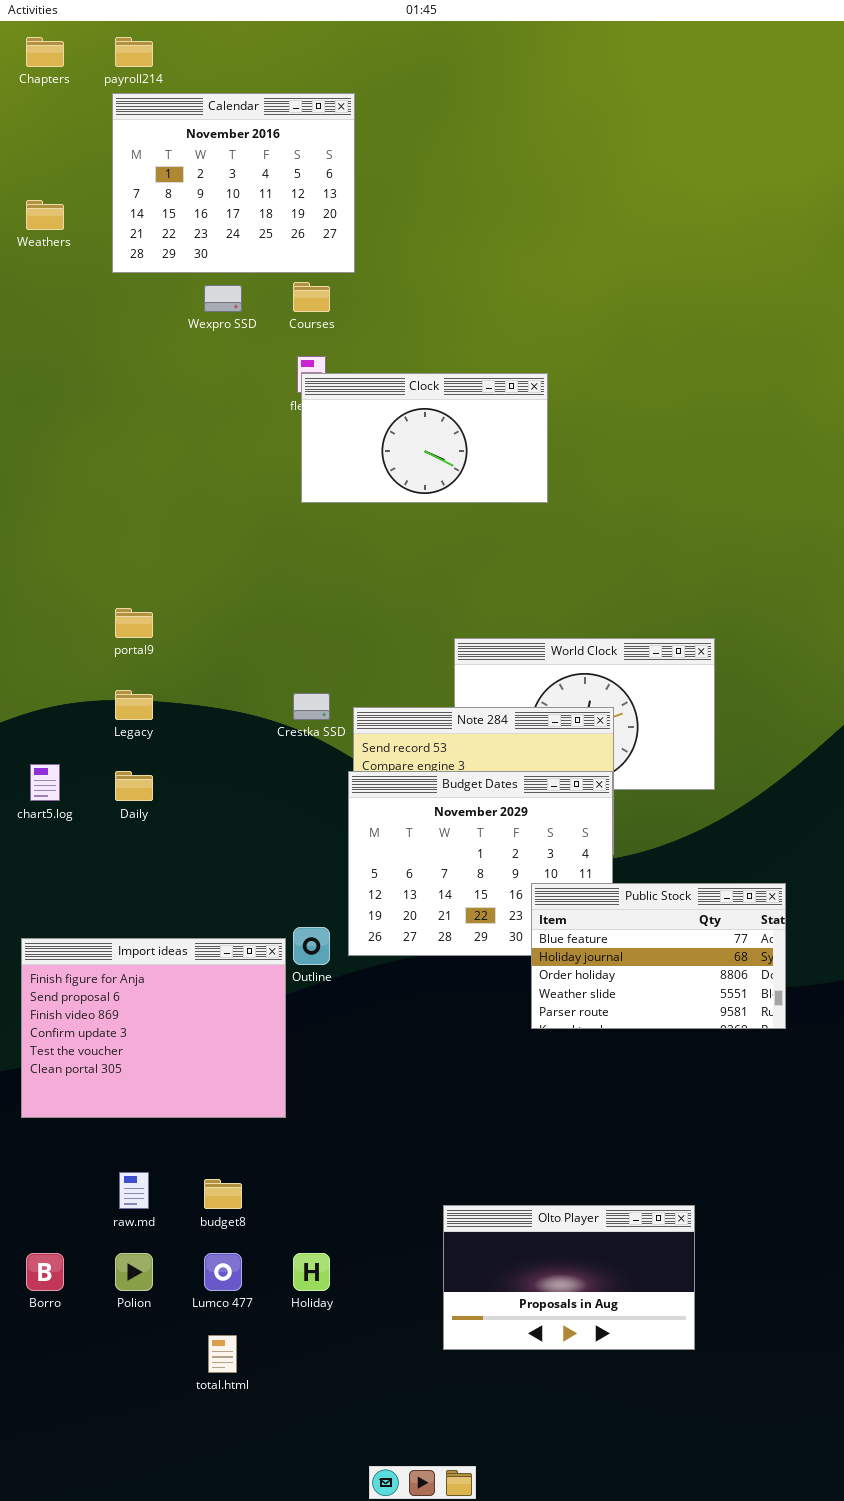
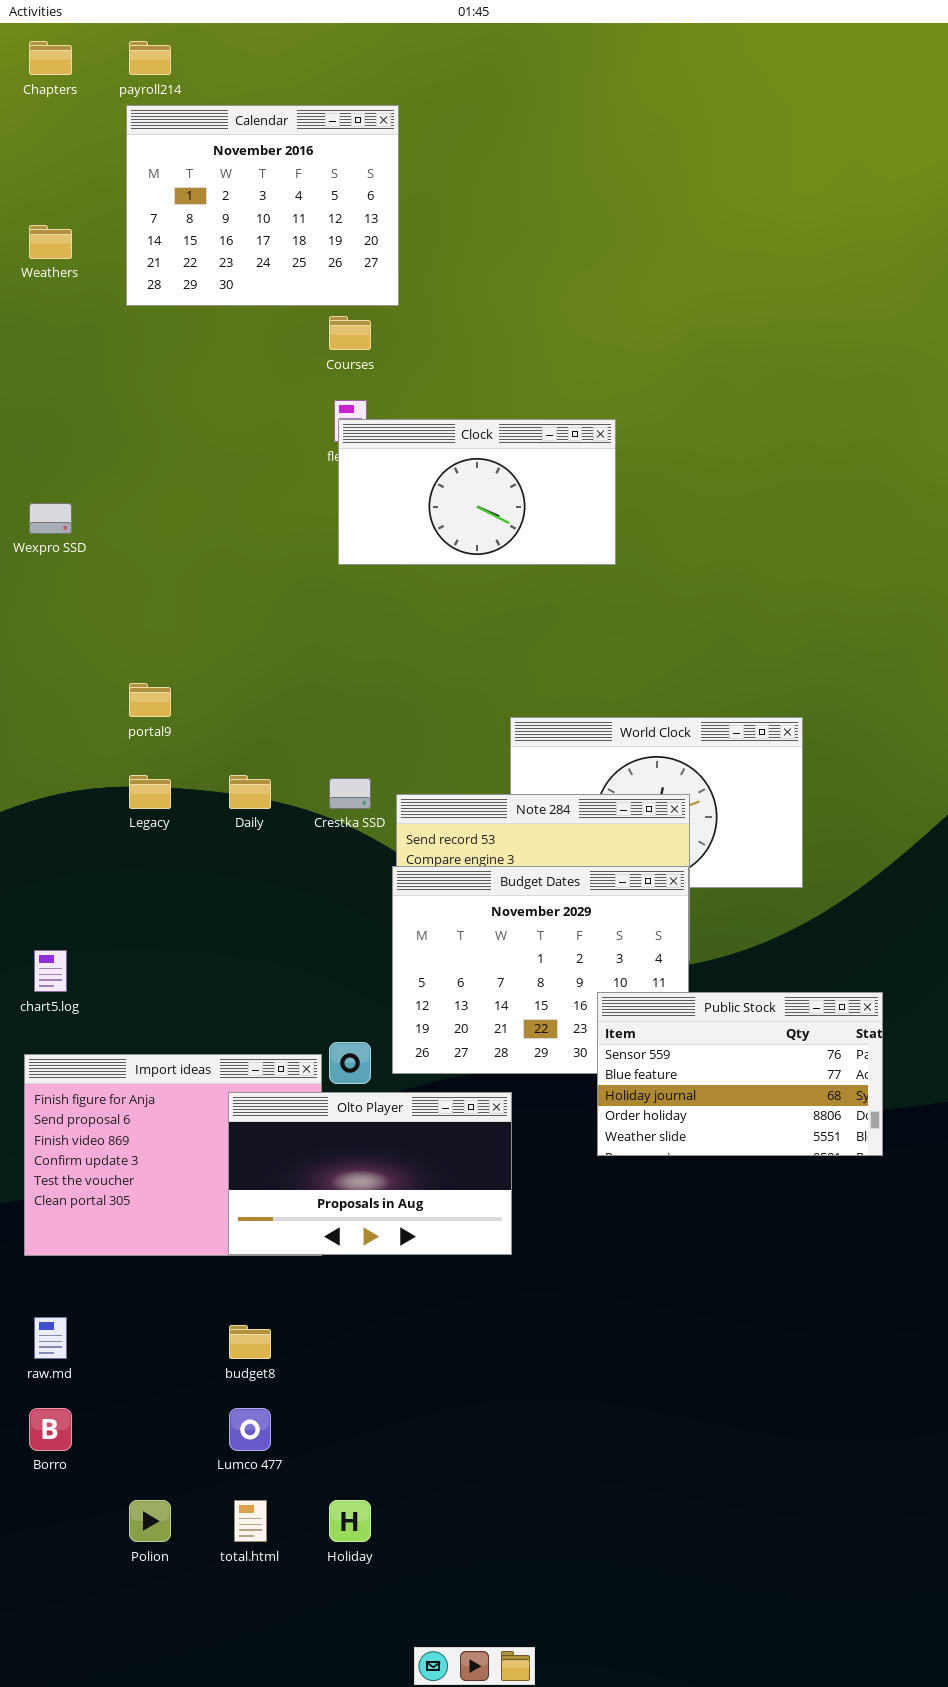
Wexpro SSD: [204,285,242,312] -> [29,503,72,534], moved
chart5.log: [30,764,60,801] -> [34,950,67,992], moved
Daily: [115,771,153,801] -> [229,775,271,809], moved
Public Stock: [531,883,786,1029] -> [597,992,883,1156], scrolled up 1 row
raw.md: [119,1172,149,1209] -> [34,1317,67,1359], moved
Olto Player: [443,1205,695,1350] -> [228,1092,512,1255], moved
Polion: [115,1253,153,1291] -> [129,1500,171,1542], moved
Holiday: [293,1253,330,1291] -> [329,1500,371,1542], moved

